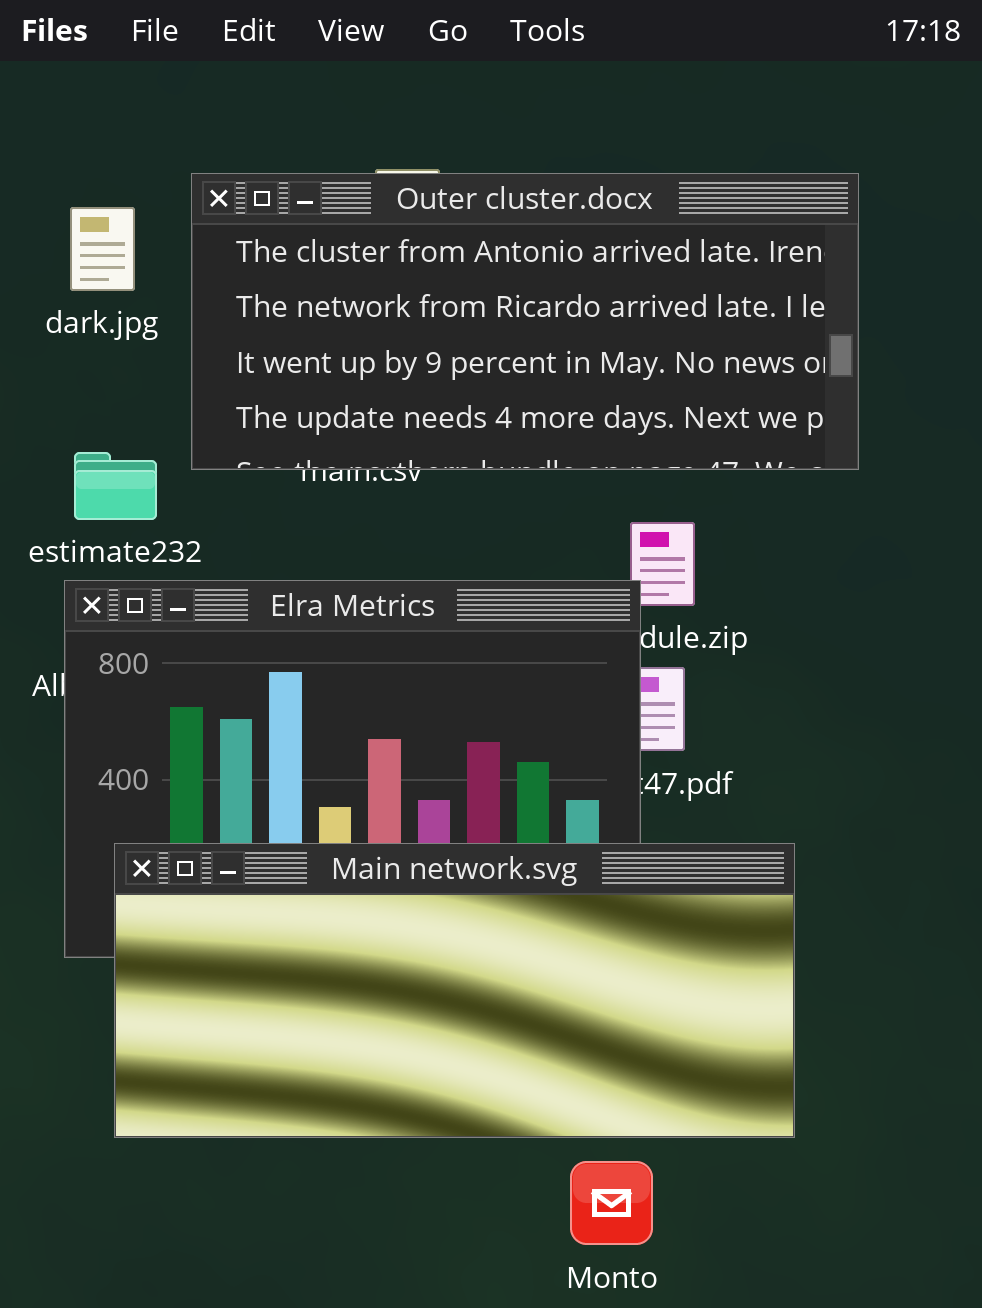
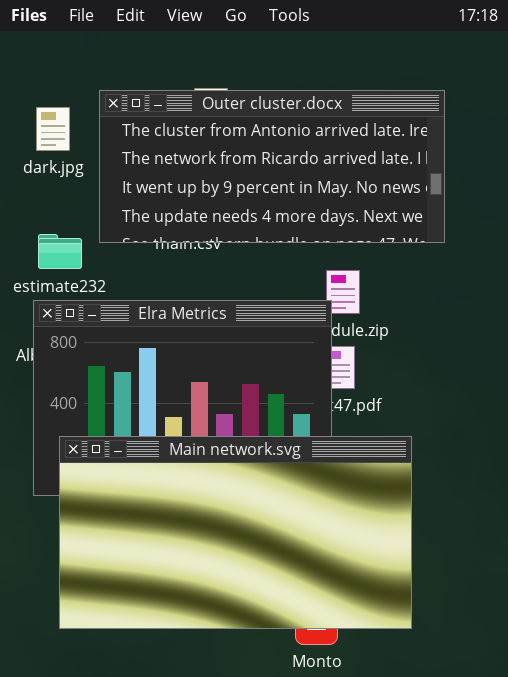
Main network.svg: [114,843,795,1138] -> [59,436,412,629], resized

